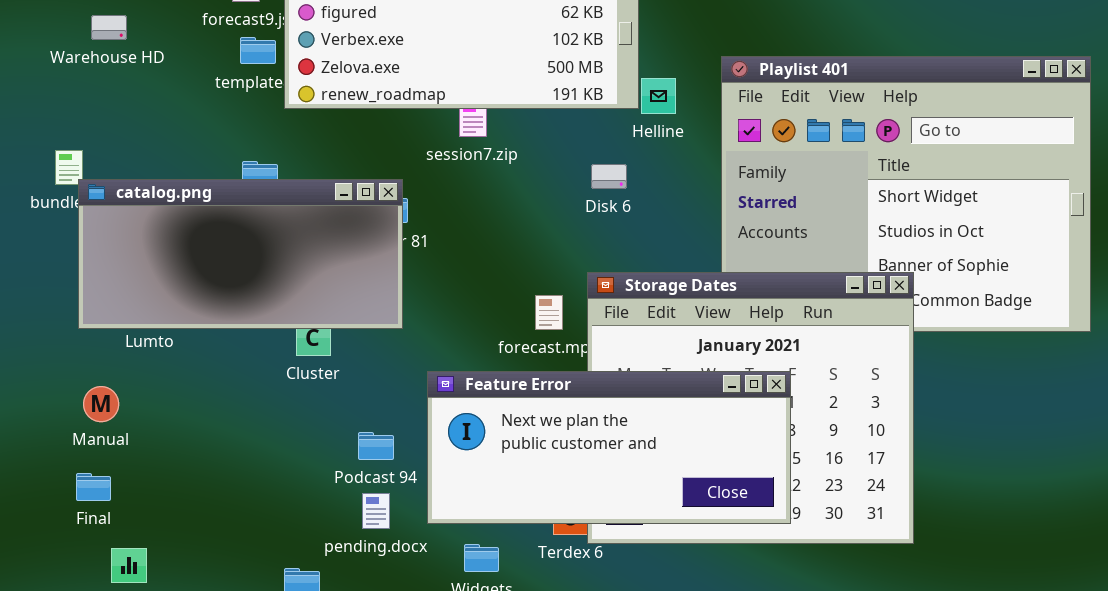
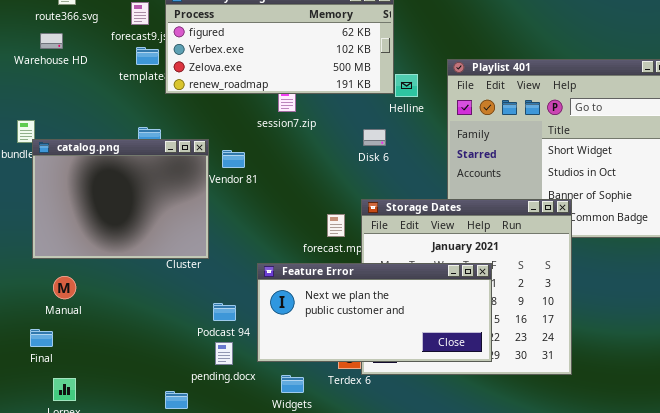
catalog.png: [78,179,403,329] -> [32,139,209,259], resized
Manual: [83,386,119,422] -> [53,276,76,299], moved

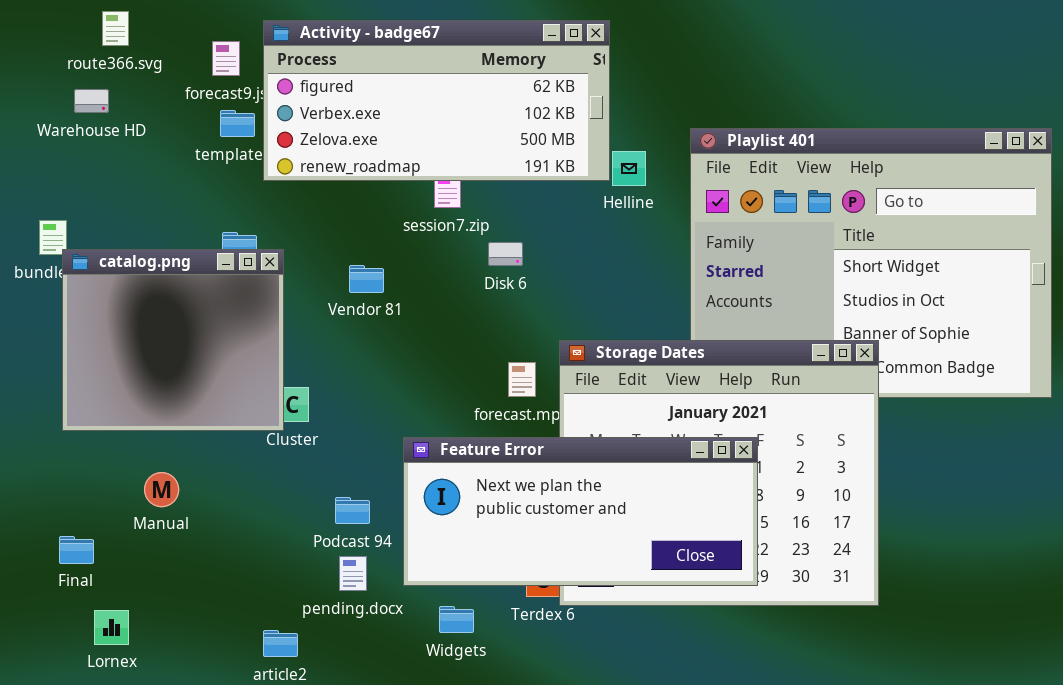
Disk 6: [363,129,386,146] -> [488,242,523,266], moved
catalog.png: [32,139,209,259] -> [62,249,284,431], resized
Manual: [53,276,76,299] -> [144,472,179,507], moved

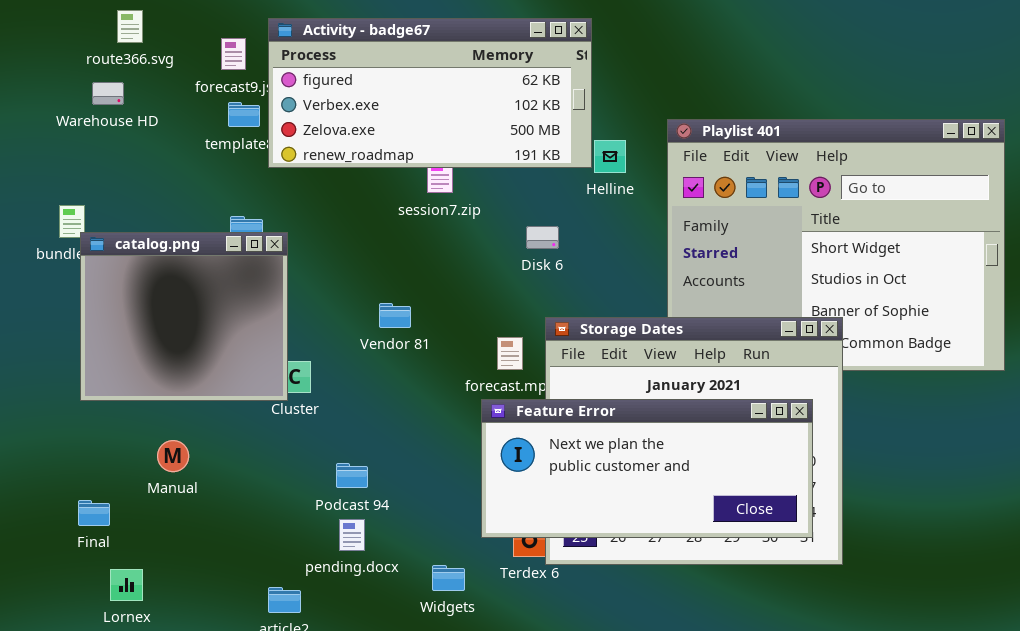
Disk 6: [488,242,523,266] -> [526,226,559,249], moved
Vendor 81: [349,265,384,293] -> [379,303,411,328], moved
Feature Error: [403,437,758,586] -> [481,399,813,538], moved

